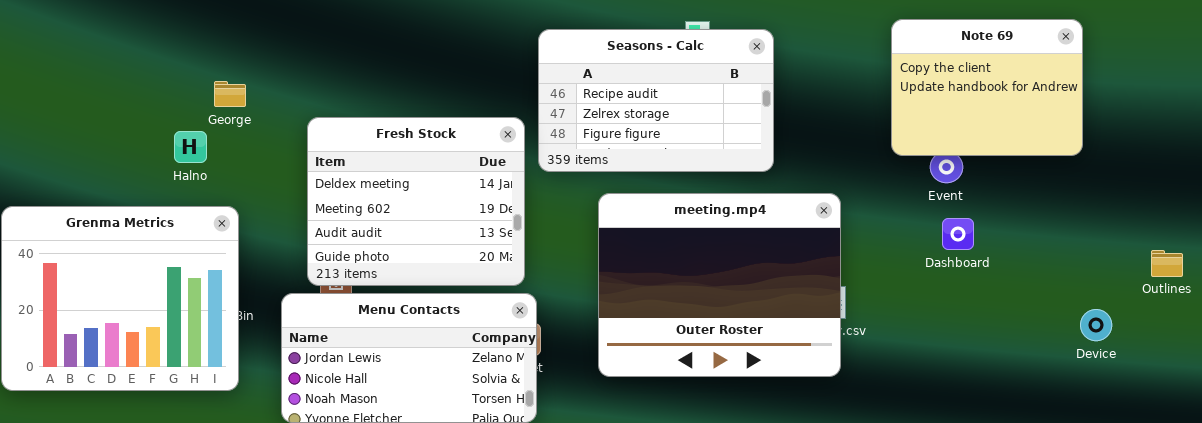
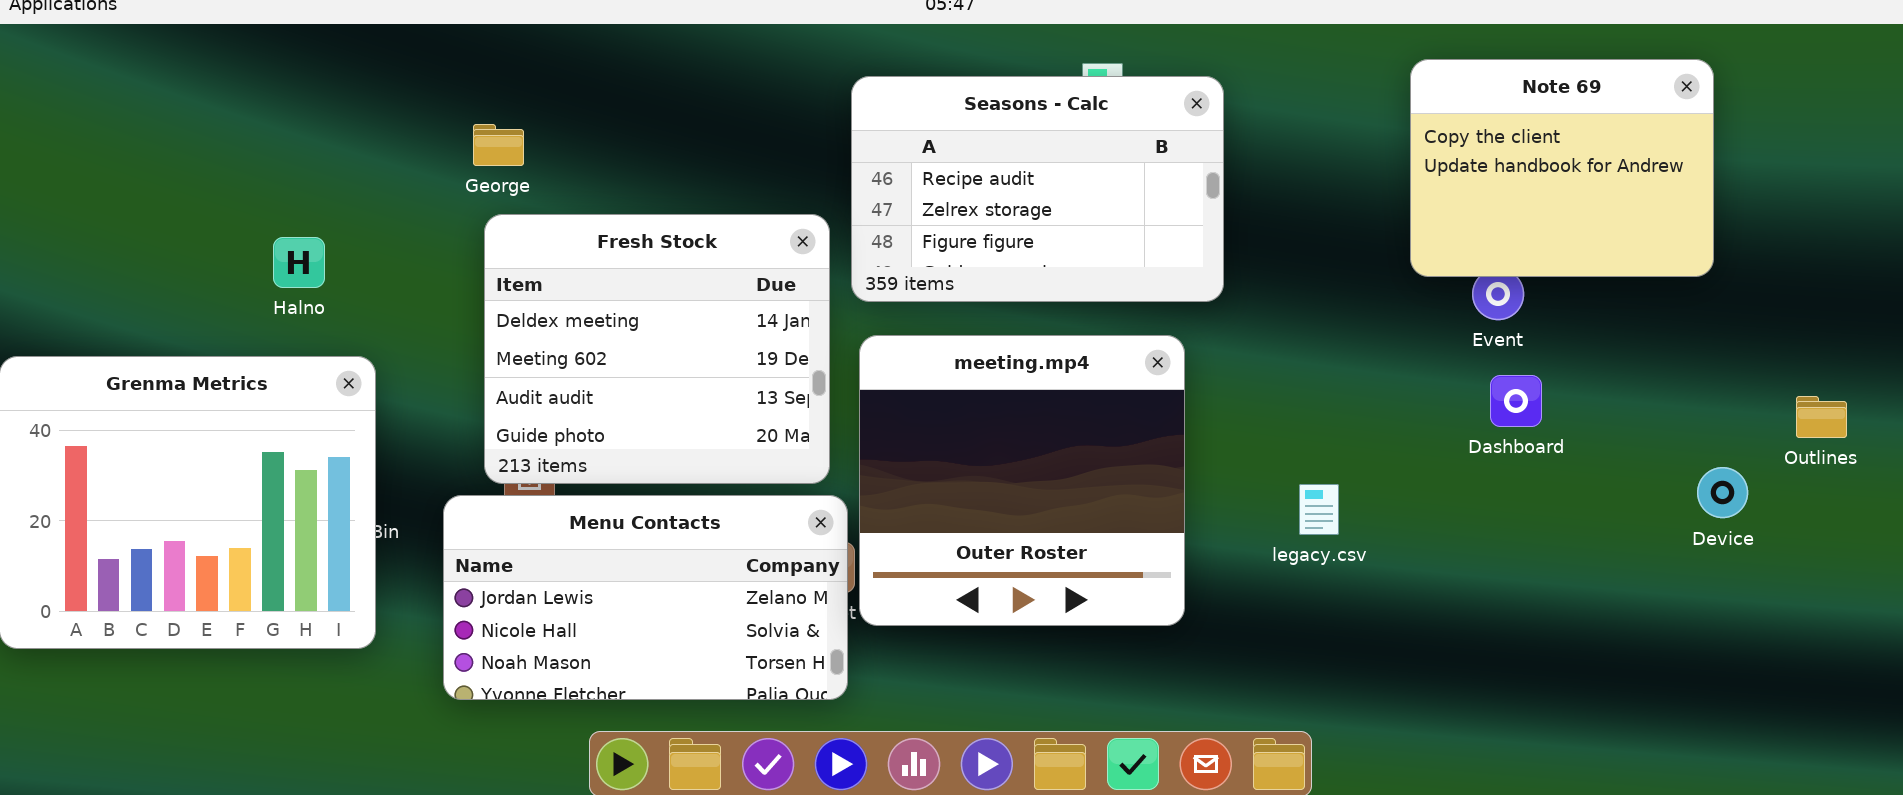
George: [214,81,246,107] -> [473,124,524,166], moved
meeting.mp4: [598,193,841,377] -> [859,335,1185,626], moved, resized
Outlines: [1151,250,1183,277] -> [1796,396,1847,438], moved
Device: [1080,309,1112,341] -> [1697,467,1748,518], moved

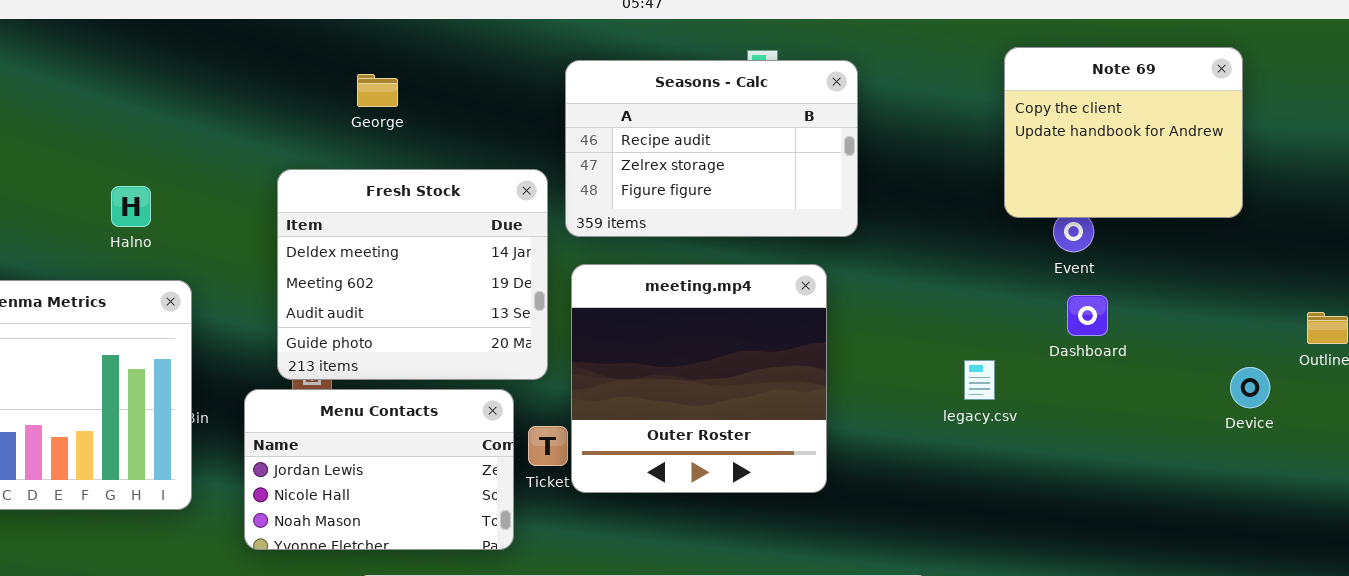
George: [473,124,524,166] -> [357,74,398,107], moved
legacy.csv: [1299,484,1339,535] -> [964,360,995,400], moved
Menu Contacts: [443,495,848,700] -> [244,389,514,550], resized

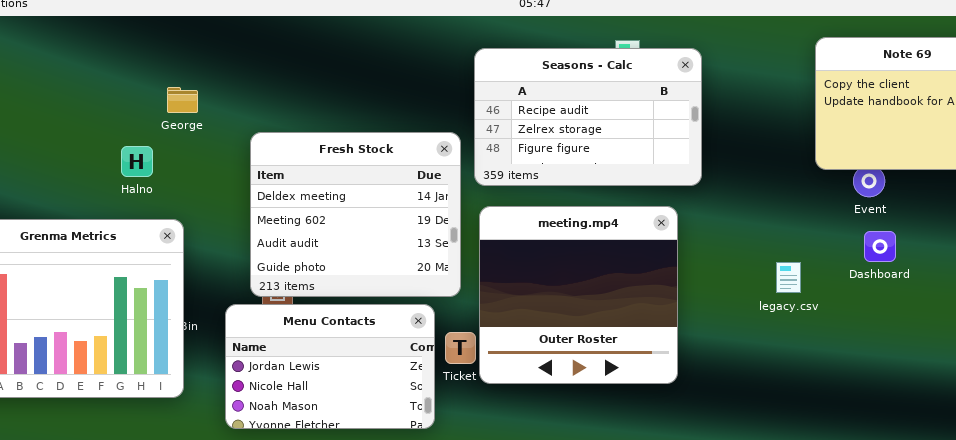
George: [357,74,398,107] -> [167,87,198,113], moved
legacy.csv: [964,360,995,400] -> [776,262,801,293], moved

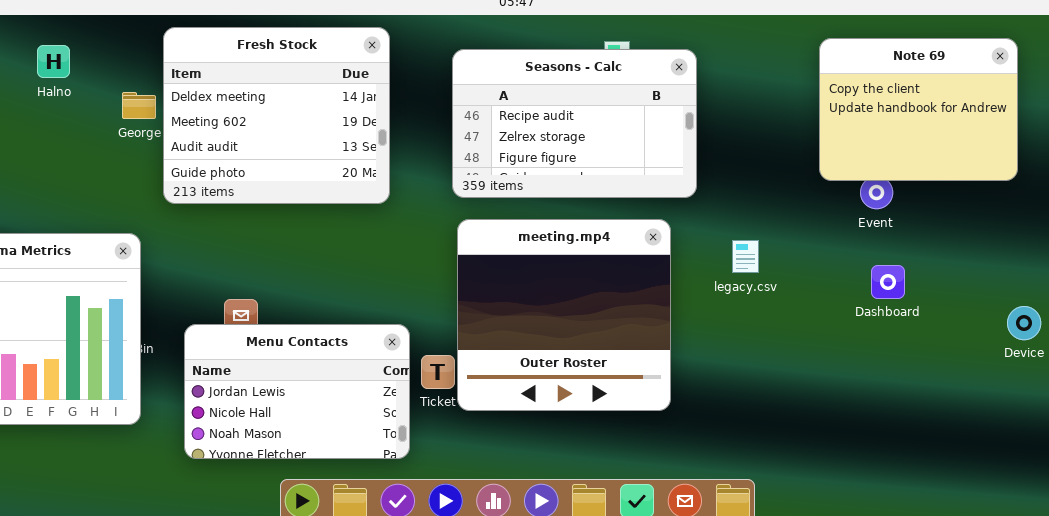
Fresh Stock: [250,132,461,297] -> [163,27,390,204], moved
Halno: [121,146,153,177] -> [37,45,70,78], moved
Dashboard: [864,231,896,262] -> [871,265,905,299], moved
legacy.csv: [776,262,801,293] -> [732,240,759,273], moved

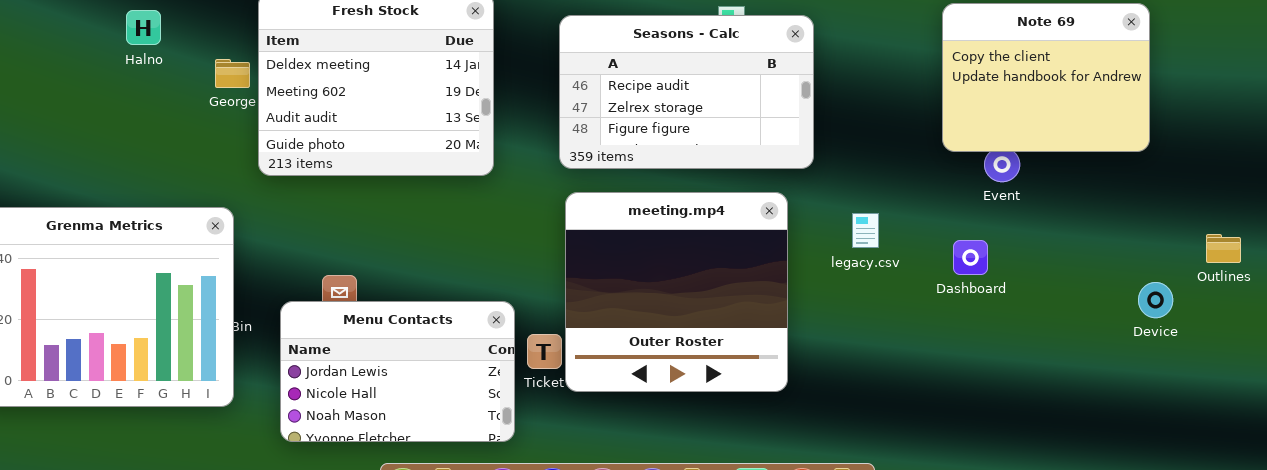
Dashboard: [871,265,905,299] -> [953,240,988,275], moved

